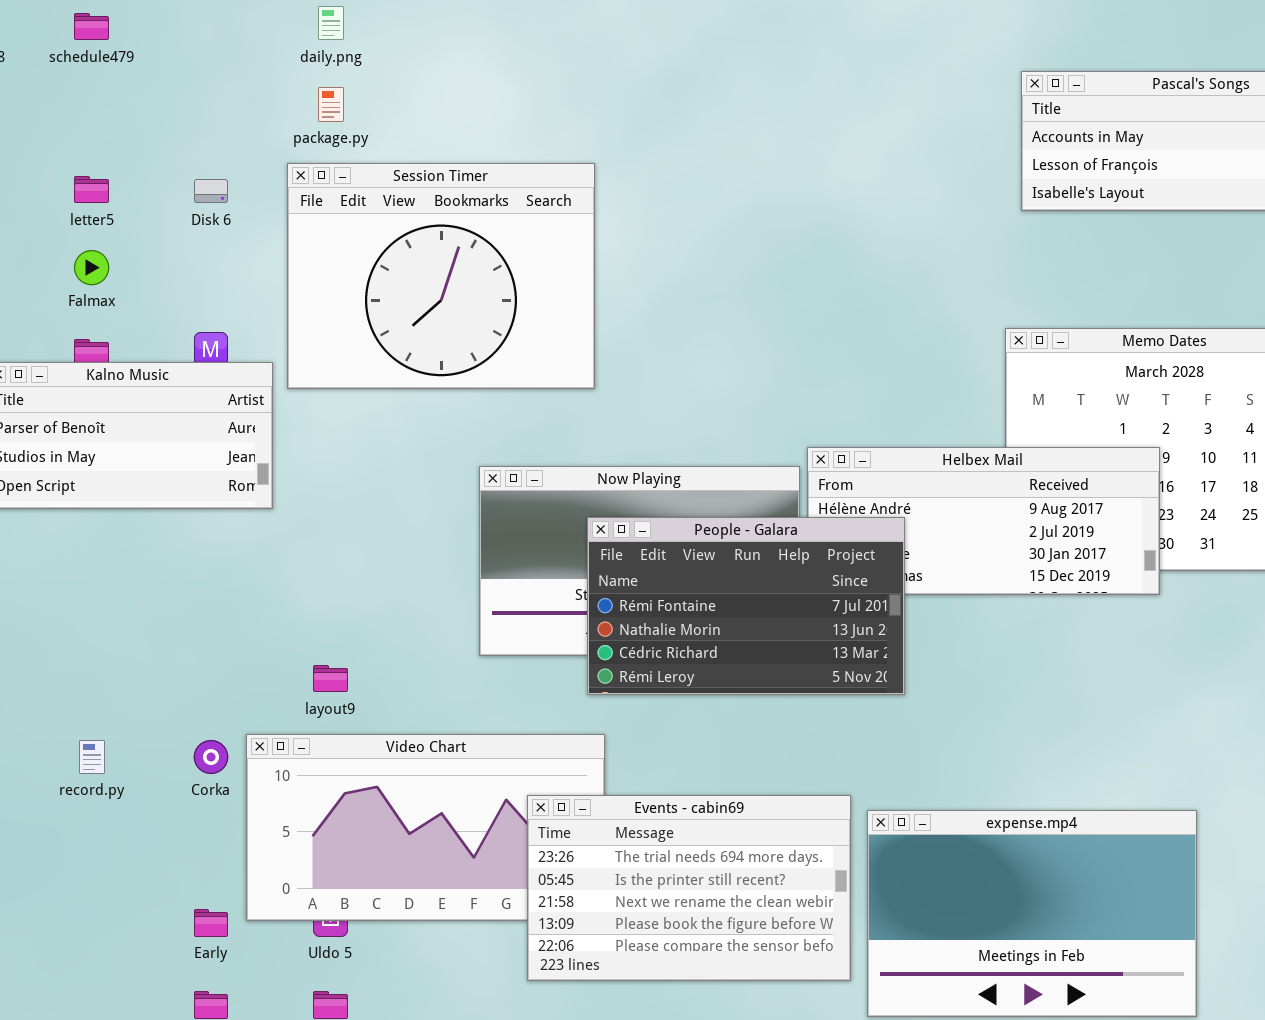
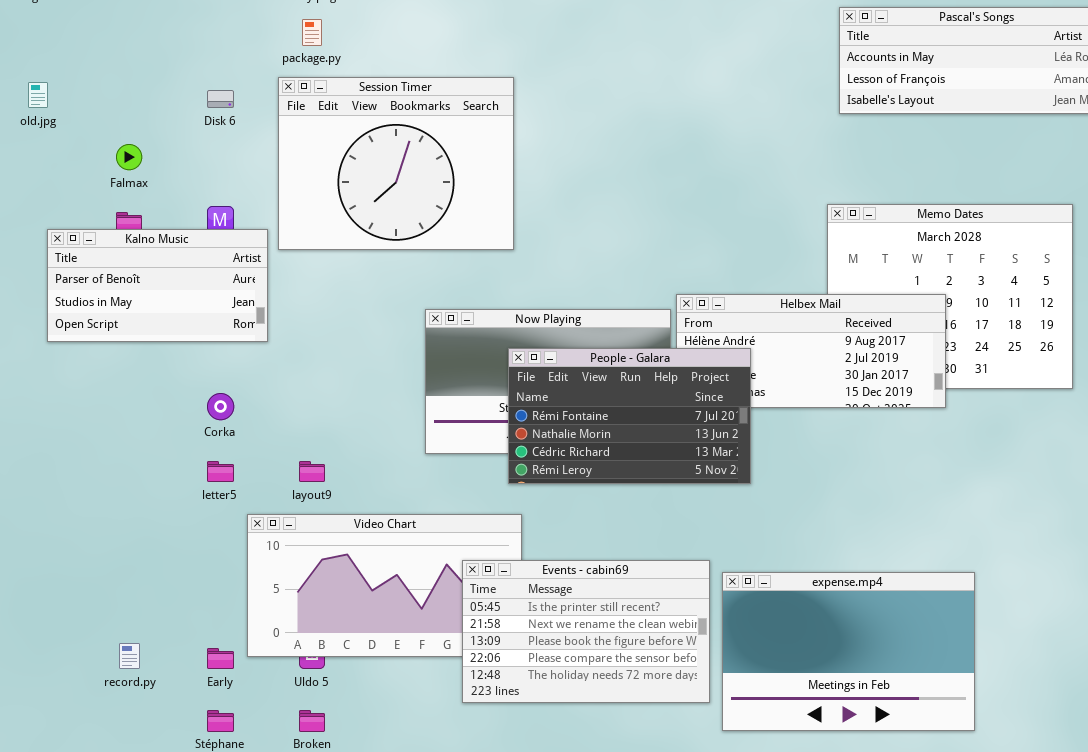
letter5: [74,176,109,203] -> [207,461,234,482], moved
record.py: [79,740,105,774] -> [119,643,140,669], moved
Corka: [194,740,228,774] -> [207,393,234,420], moved
Events - cabin69: [527,795,851,981] -> [462,560,710,703], scrolled down 1 row

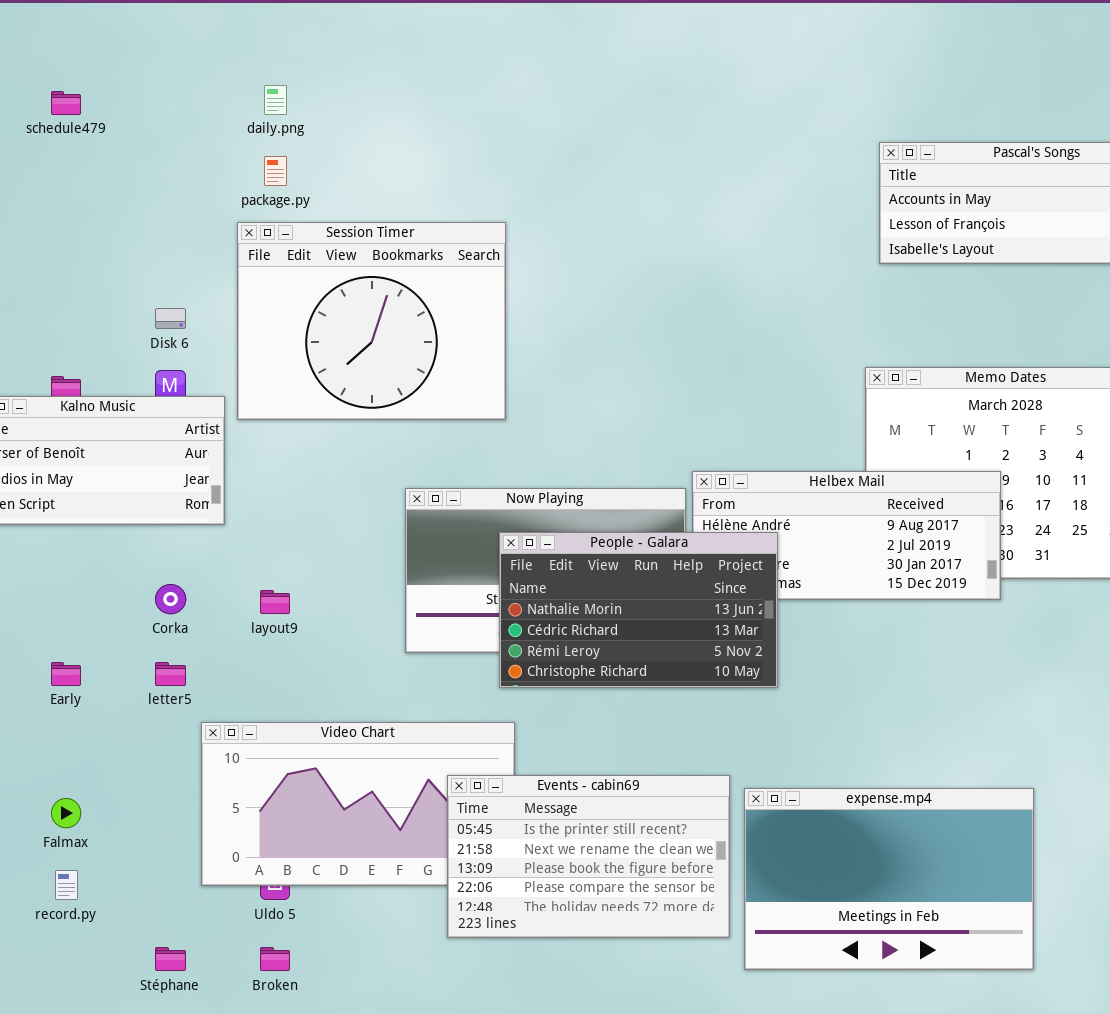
Disk 6: [207,90,234,108] -> [155,308,186,329], moved
Falmax: [116,144,142,170] -> [51,798,81,828], moved
People - Galara: [508,348,751,484] -> [499,532,778,688], scrolled down 1 row
layout9: [299,461,325,482] -> [260,590,290,614], moved
Early: [207,648,234,669] -> [51,662,81,686], moved

